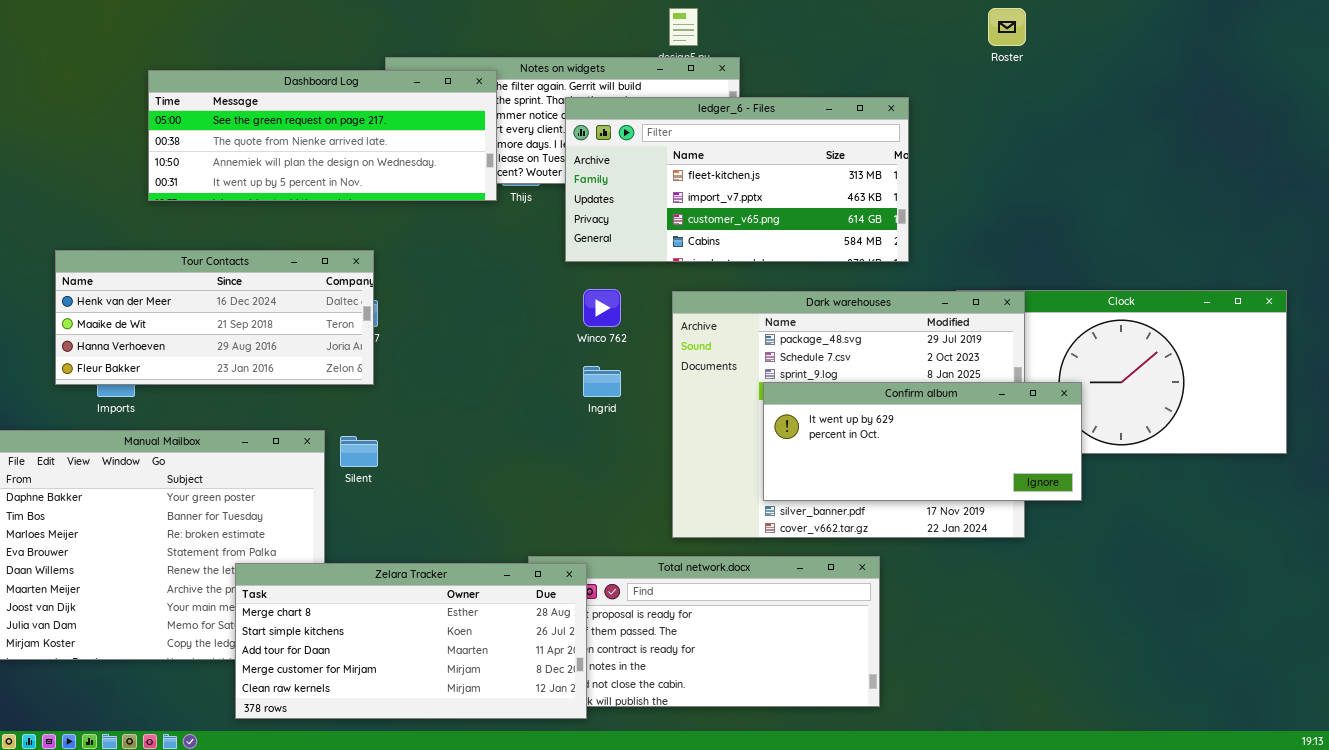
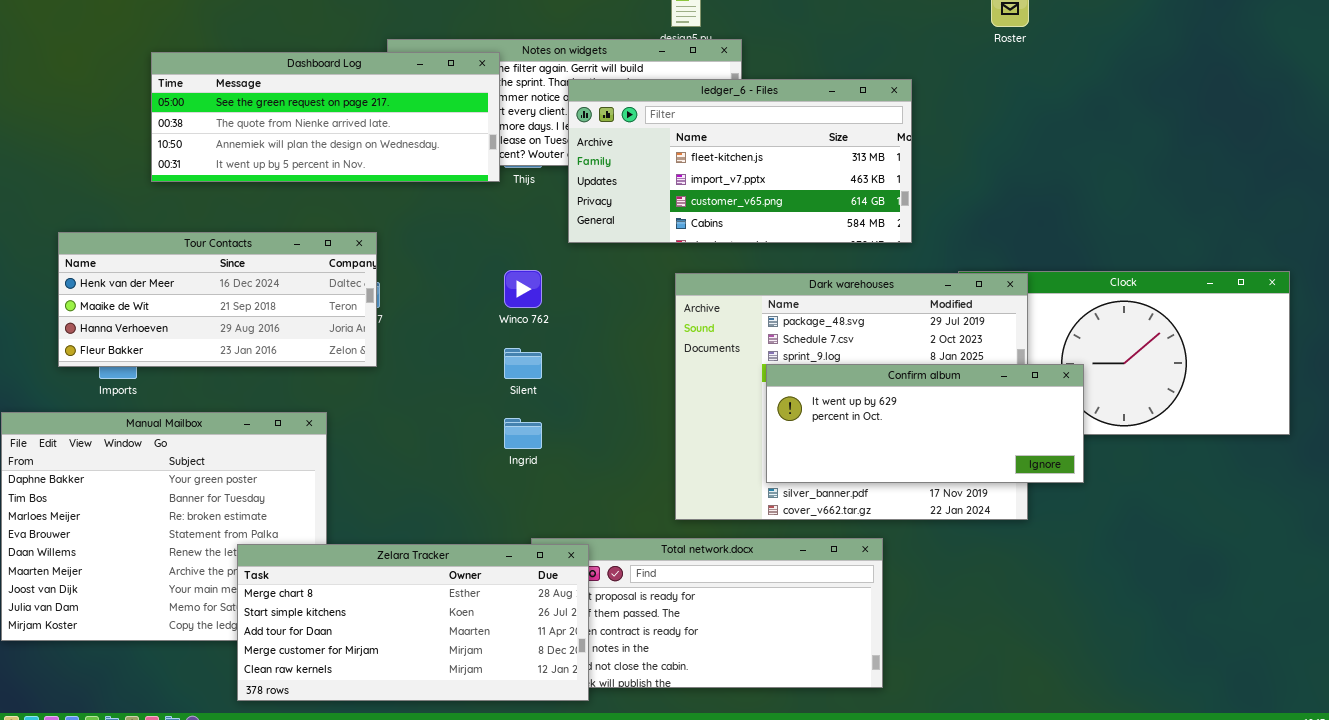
Winco 762: [583,289,621,327] -> [504,270,542,308], moved
Ingrid: [583,366,621,397] -> [504,418,542,449], moved
Silent: [340,436,378,467] -> [504,348,542,379], moved

